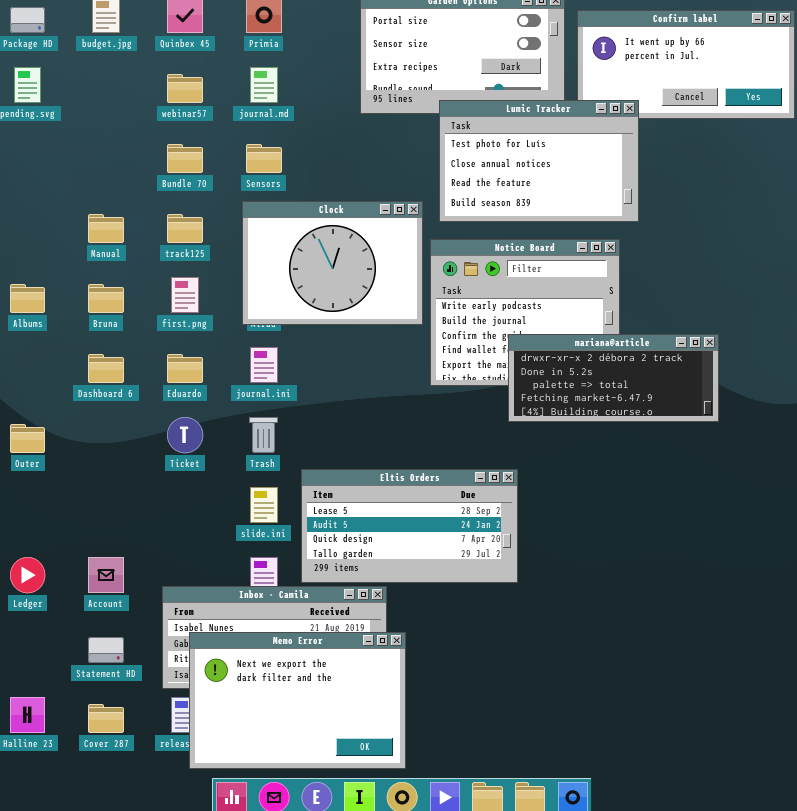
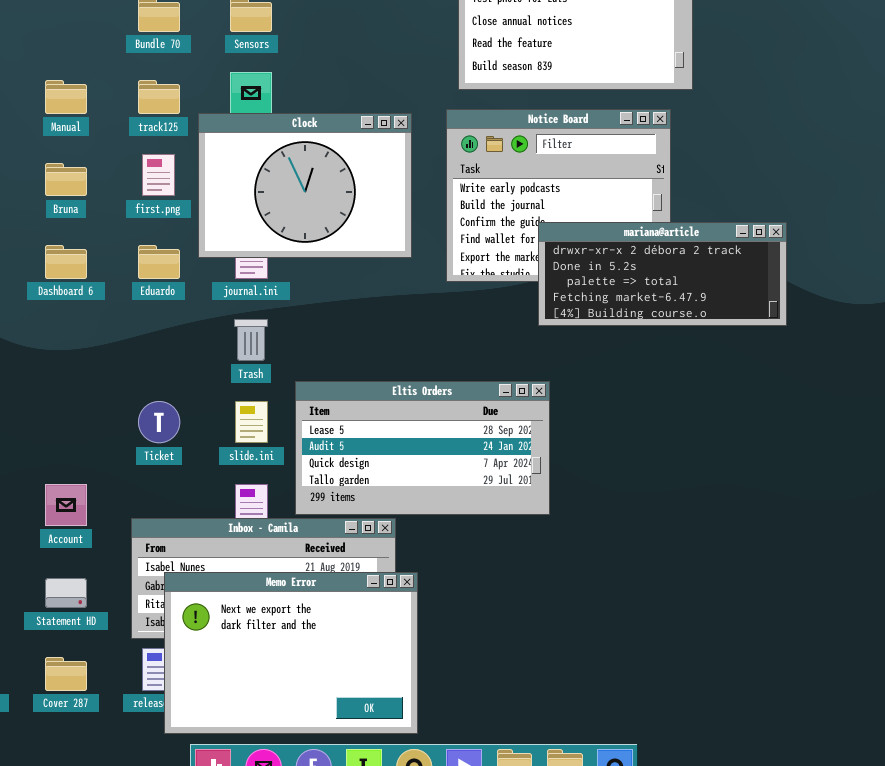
Clock: [242,201,423,325] -> [198,113,412,258], moved
Ticket: [167,417,203,453] -> [138,401,180,443], moved

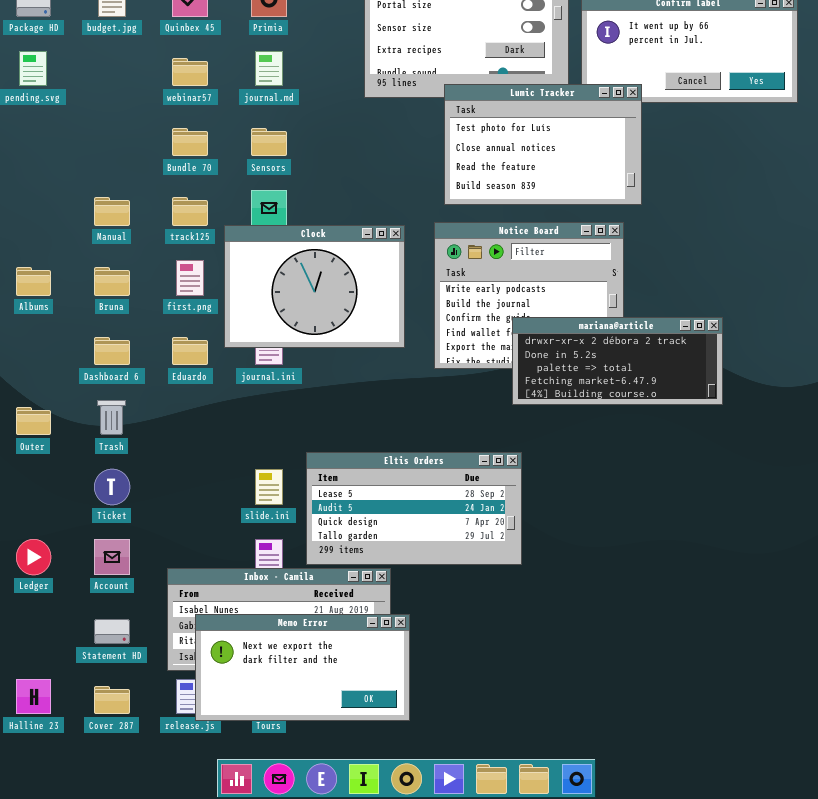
Trash: [234,319,268,361] -> [97,400,126,435], moved
Ticket: [138,401,180,443] -> [94,469,130,505], moved
Memo Error: [164,572,418,734] -> [195,614,410,721], resized

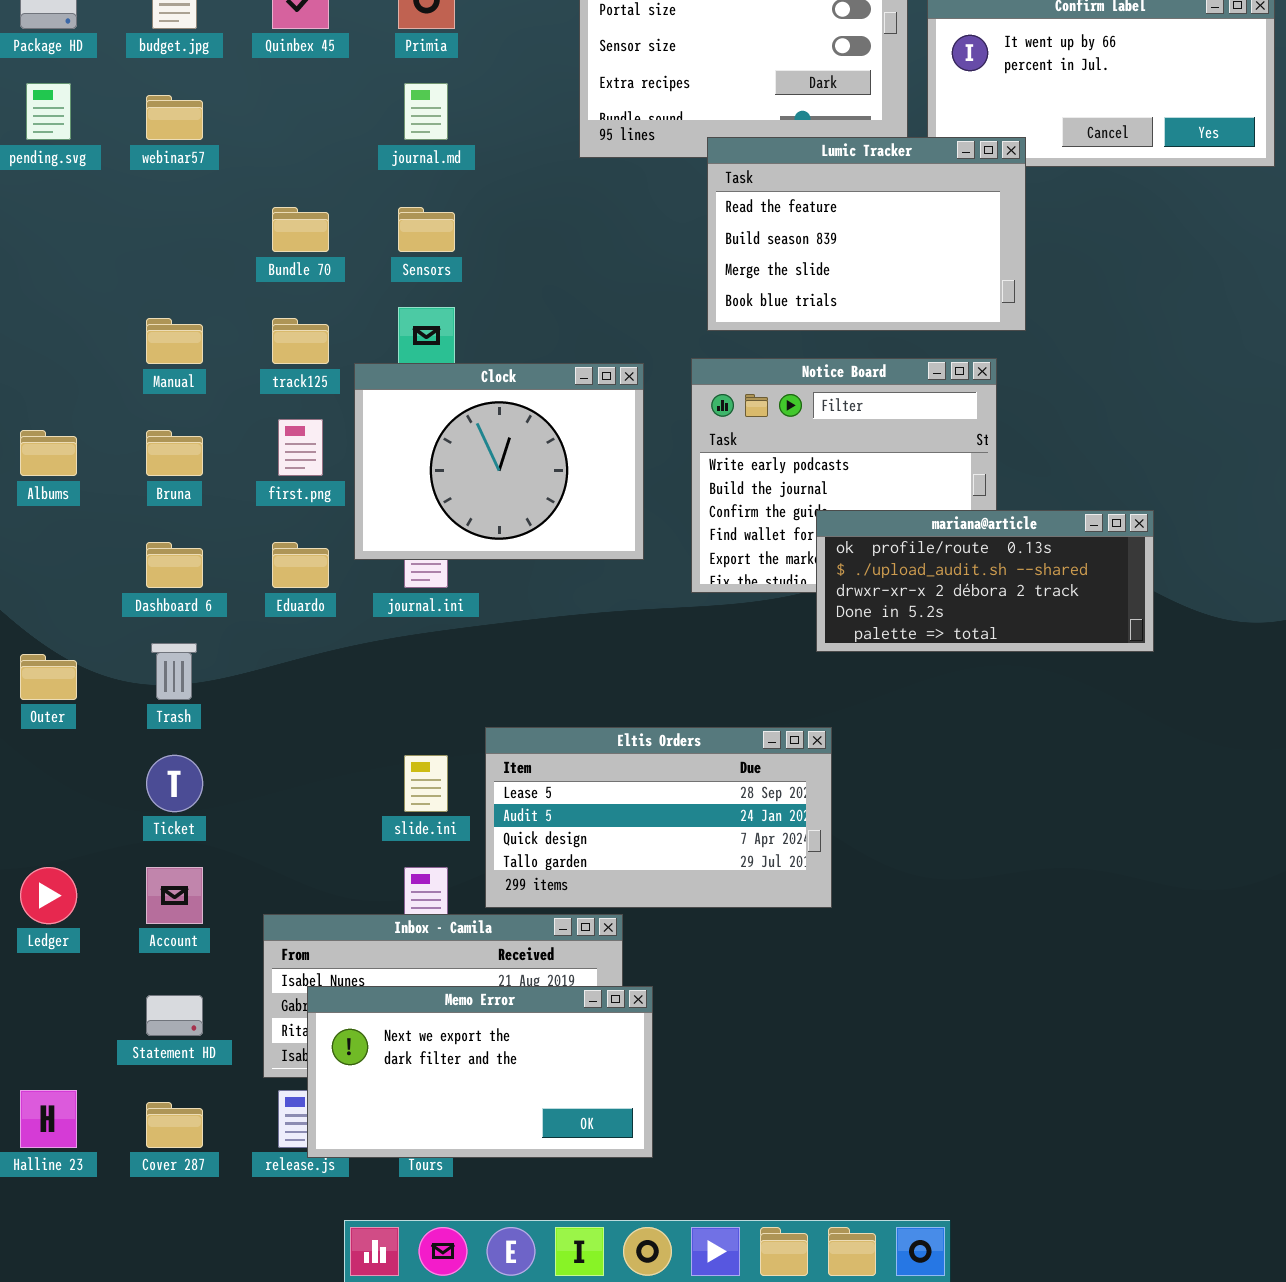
webinar57: [172,58,208,86] -> [146,95,203,140], moved
Lumic Tracker: [444,84,642,205] -> [707,137,1026,331], scrolled down 2 rows
mariana@article: [512,317,723,405] -> [816,510,1154,652], scrolled up 2 rows

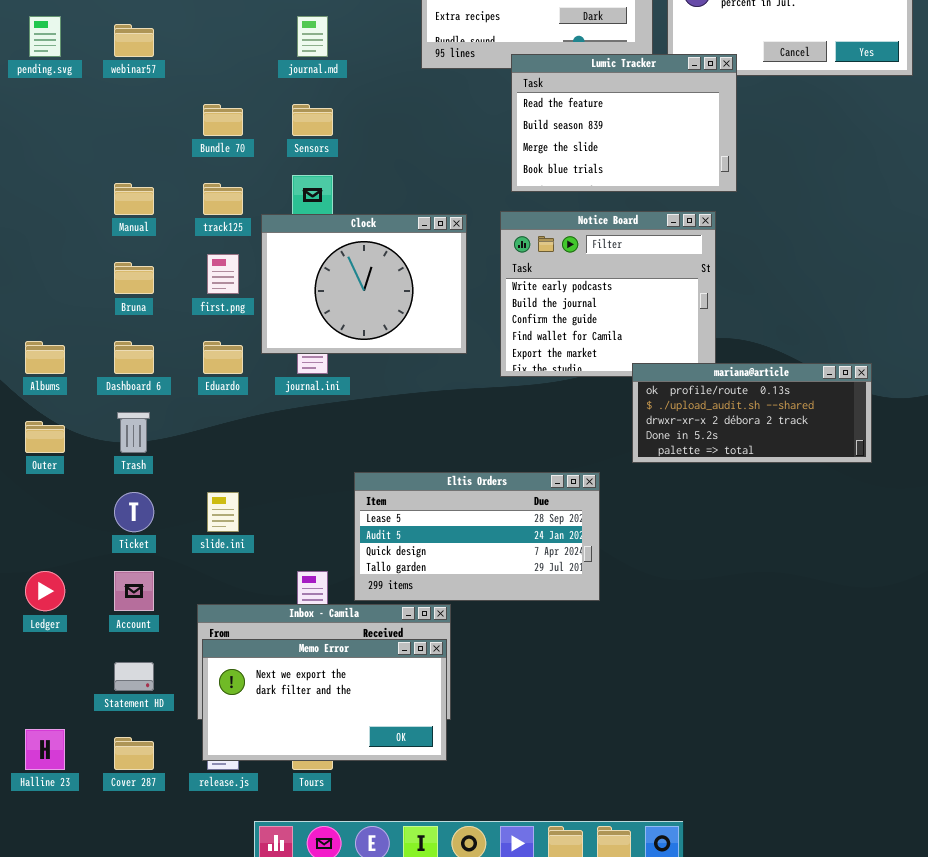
Albums: [20,430,77,476] -> [25,341,65,374], moved
mariana@article: [816,510,1154,652] -> [632,363,872,463], moved
slide.ini: [404,755,448,812] -> [207,492,239,532], moved
Memo Error: [307,986,653,1158] -> [202,639,447,761], moved

